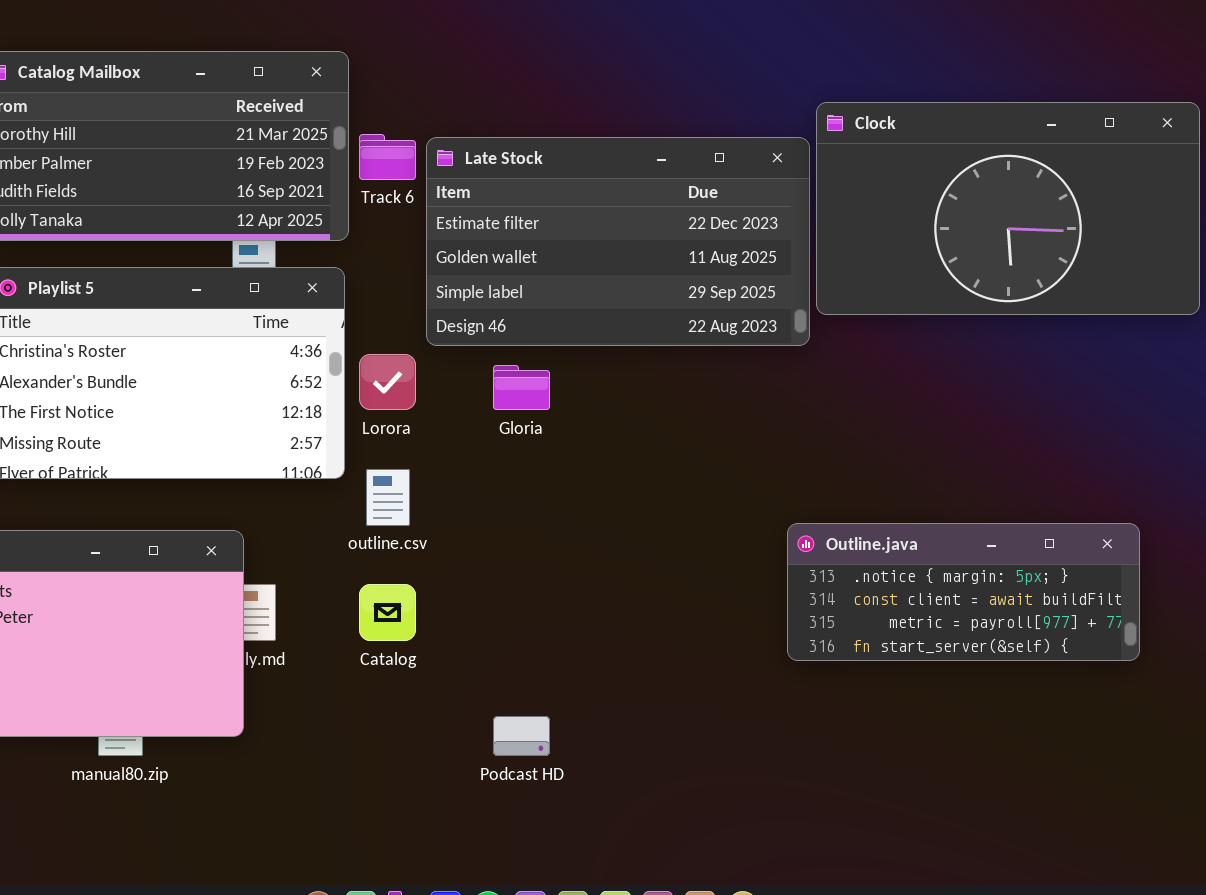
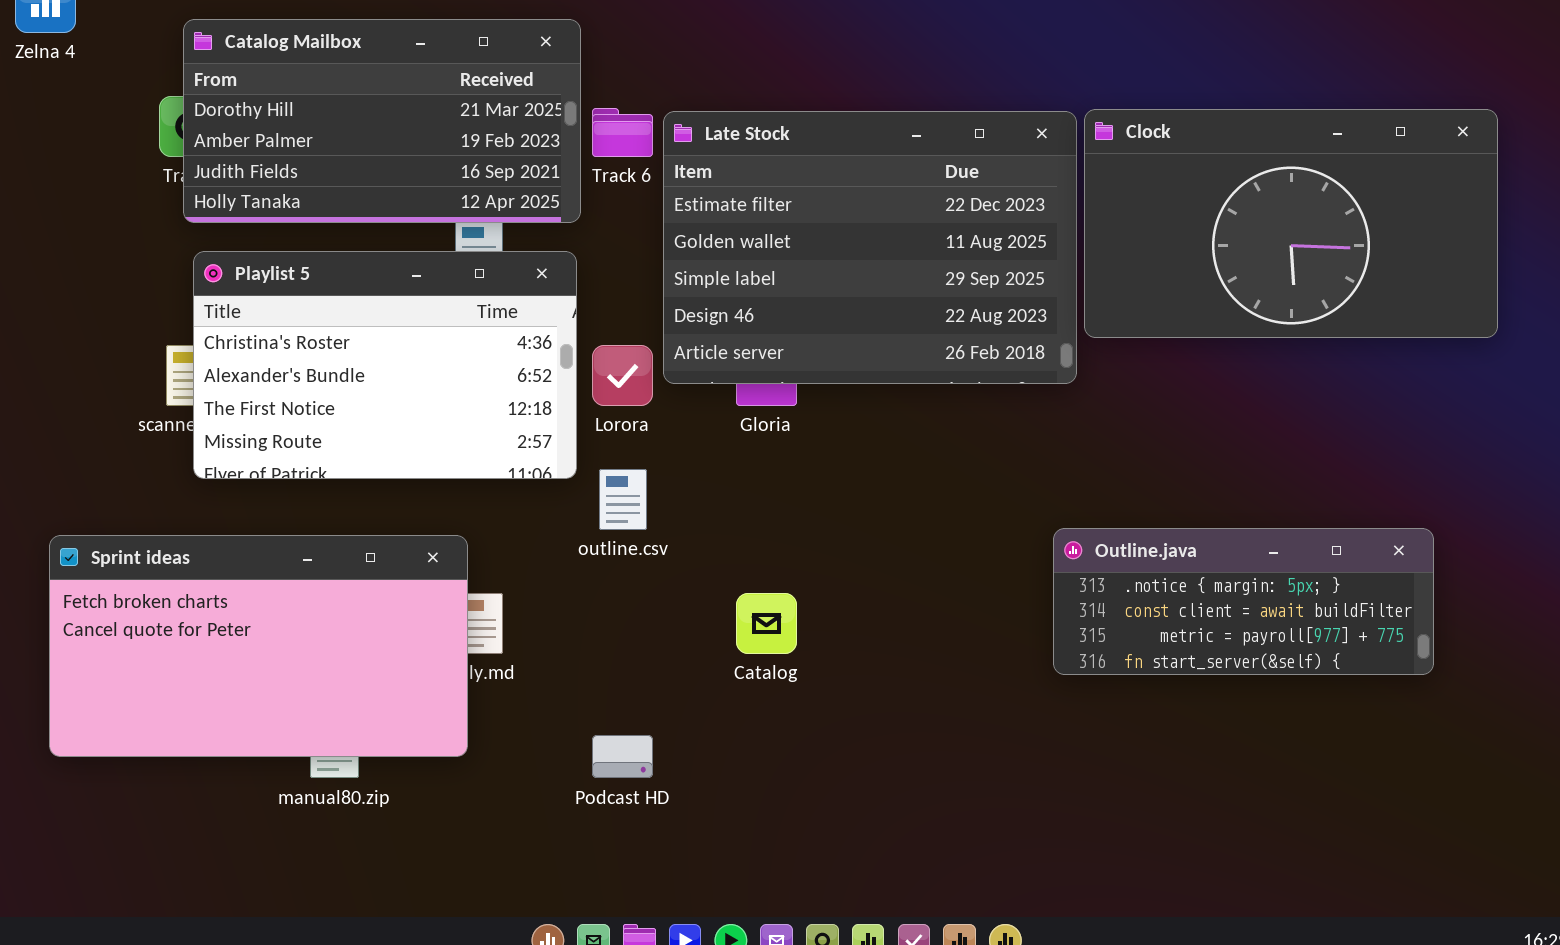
Clock: [816,102,1200,315] -> [1084,109,1498,338], moved
Late Stock: [426,137,810,346] -> [663,111,1077,384], resized
Catalog: [359,584,416,641] -> [736,593,797,654], moved
Podcast HD: [493,716,550,756] -> [592,735,653,778], moved

